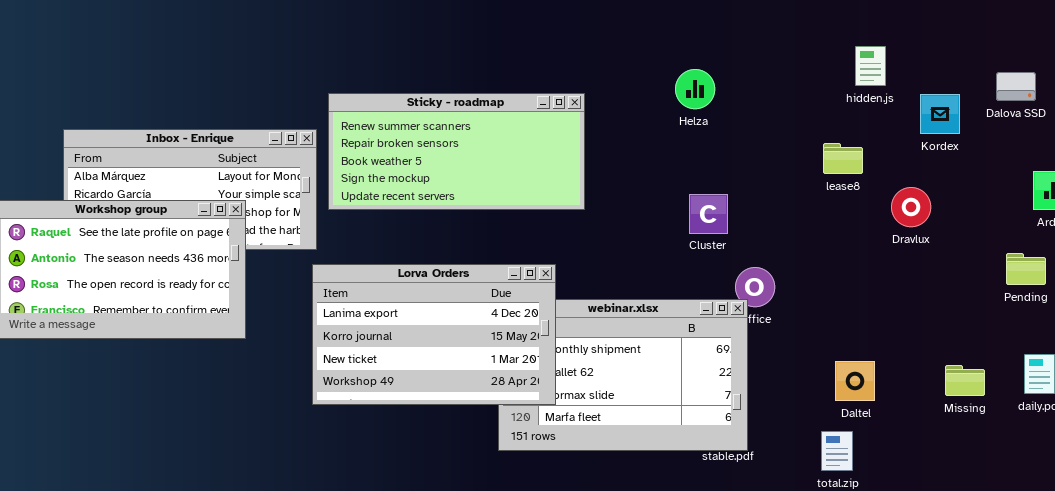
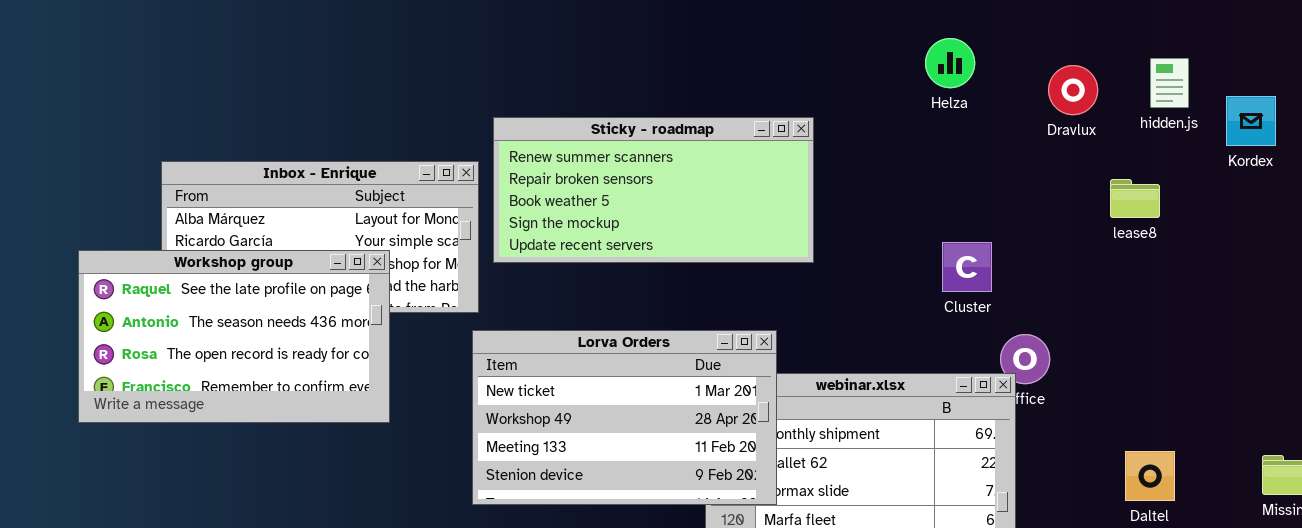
Helza: [675,69,715,109] -> [925,38,975,88], moved
Kordex: [920,94,960,134] -> [1226,96,1276,146], moved
Dravlux: [891,187,931,227] -> [1048,65,1098,115], moved
Lorva Orders: [312,264,556,405] -> [472,330,777,505], scrolled down 2 rows

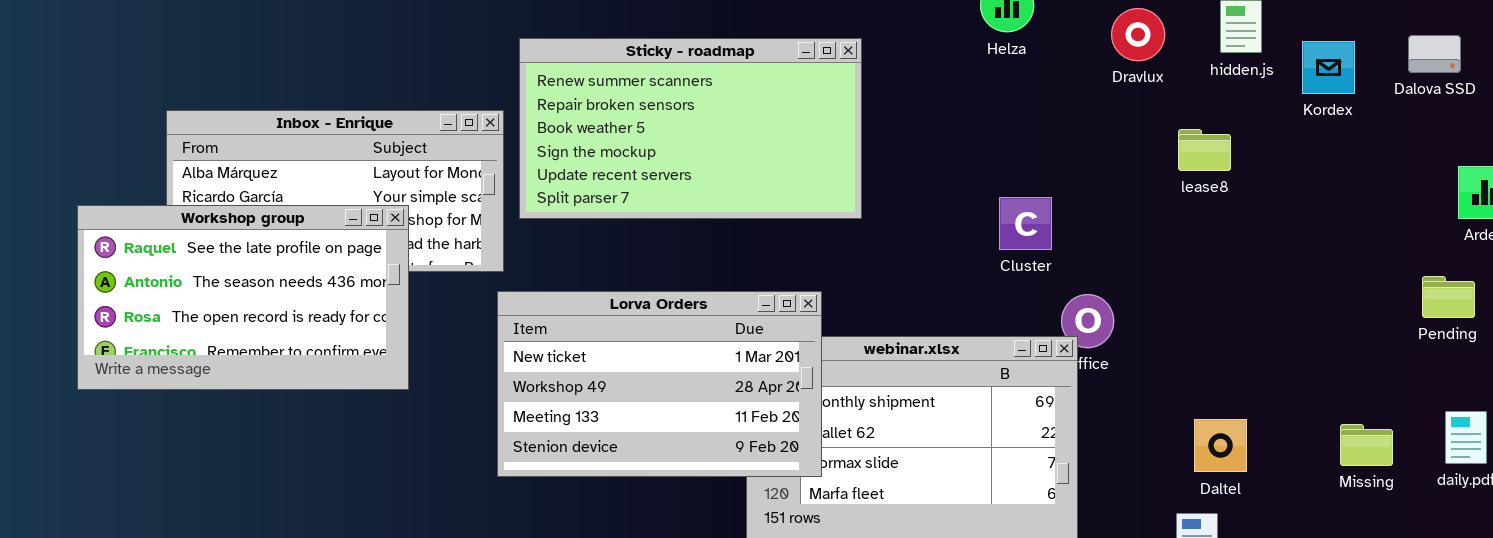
Sticky - roadmap: [493,117,814,263] -> [519,38,862,219], resized

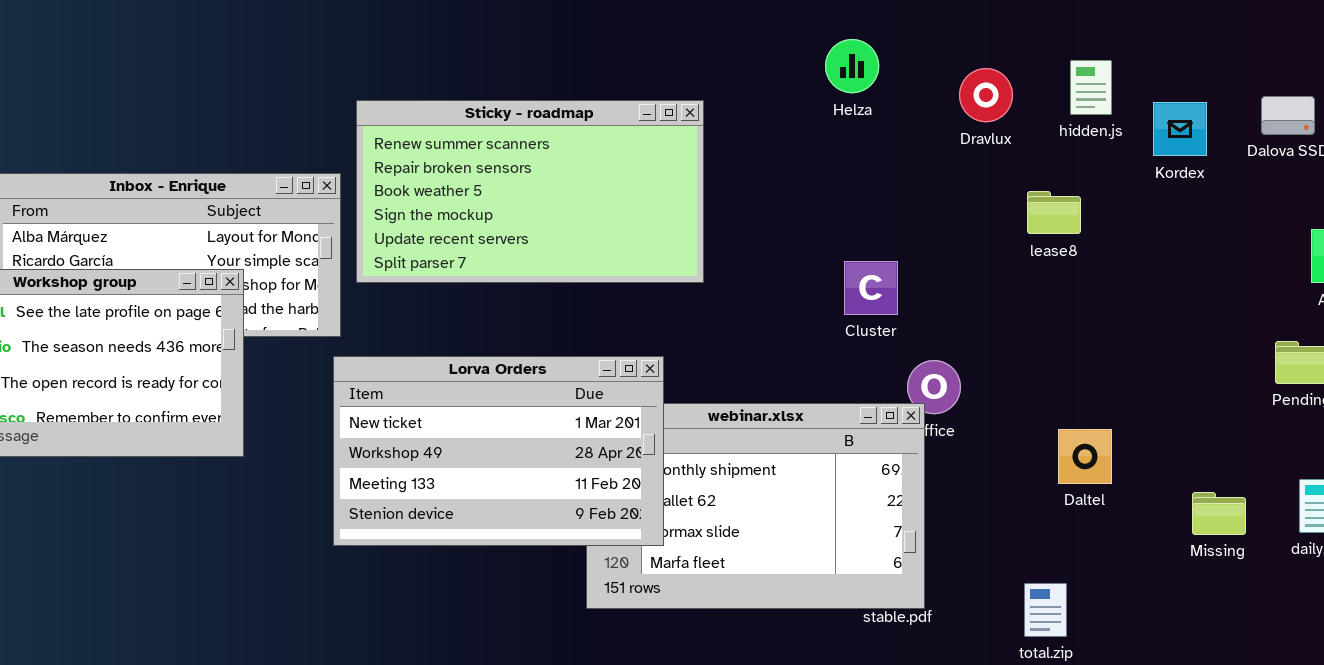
Daltel: [1194,419,1247,472] -> [1058,429,1112,484], moved

